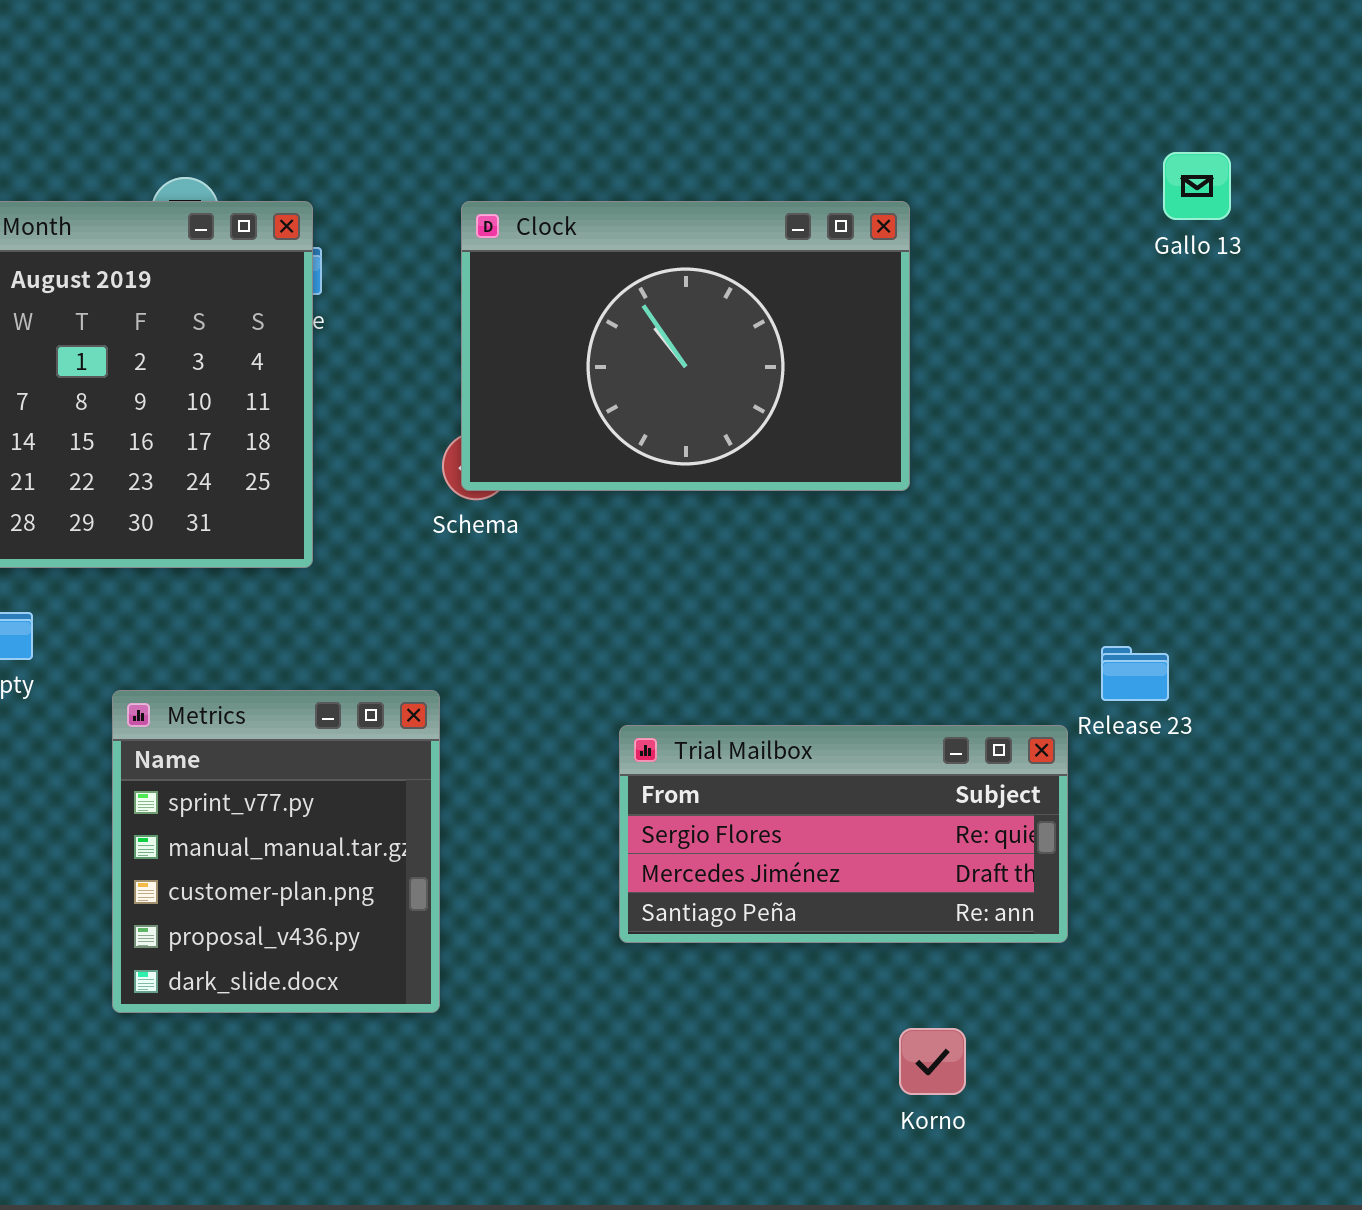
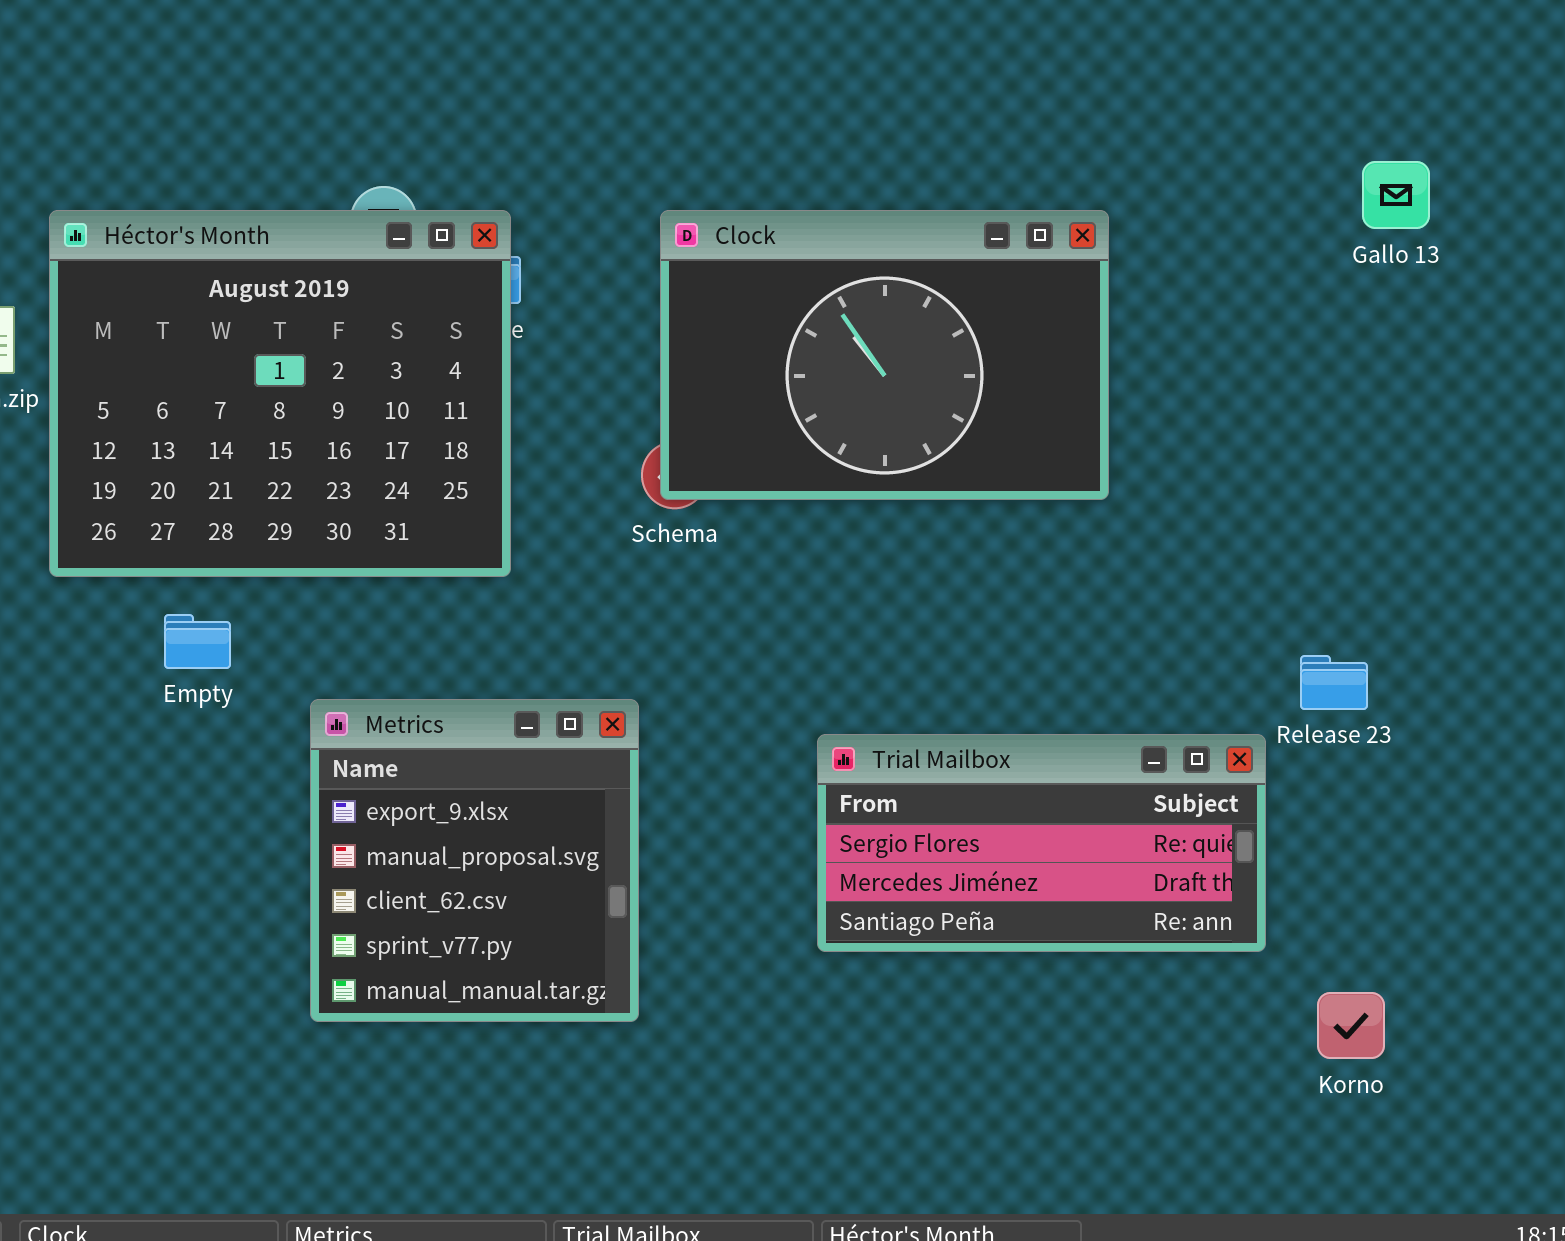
Metrics: [112,690,440,1013] -> [310,699,639,1022], scrolled up 3 rows
Korno: [899,1028,966,1095] -> [1317,992,1385,1059], moved

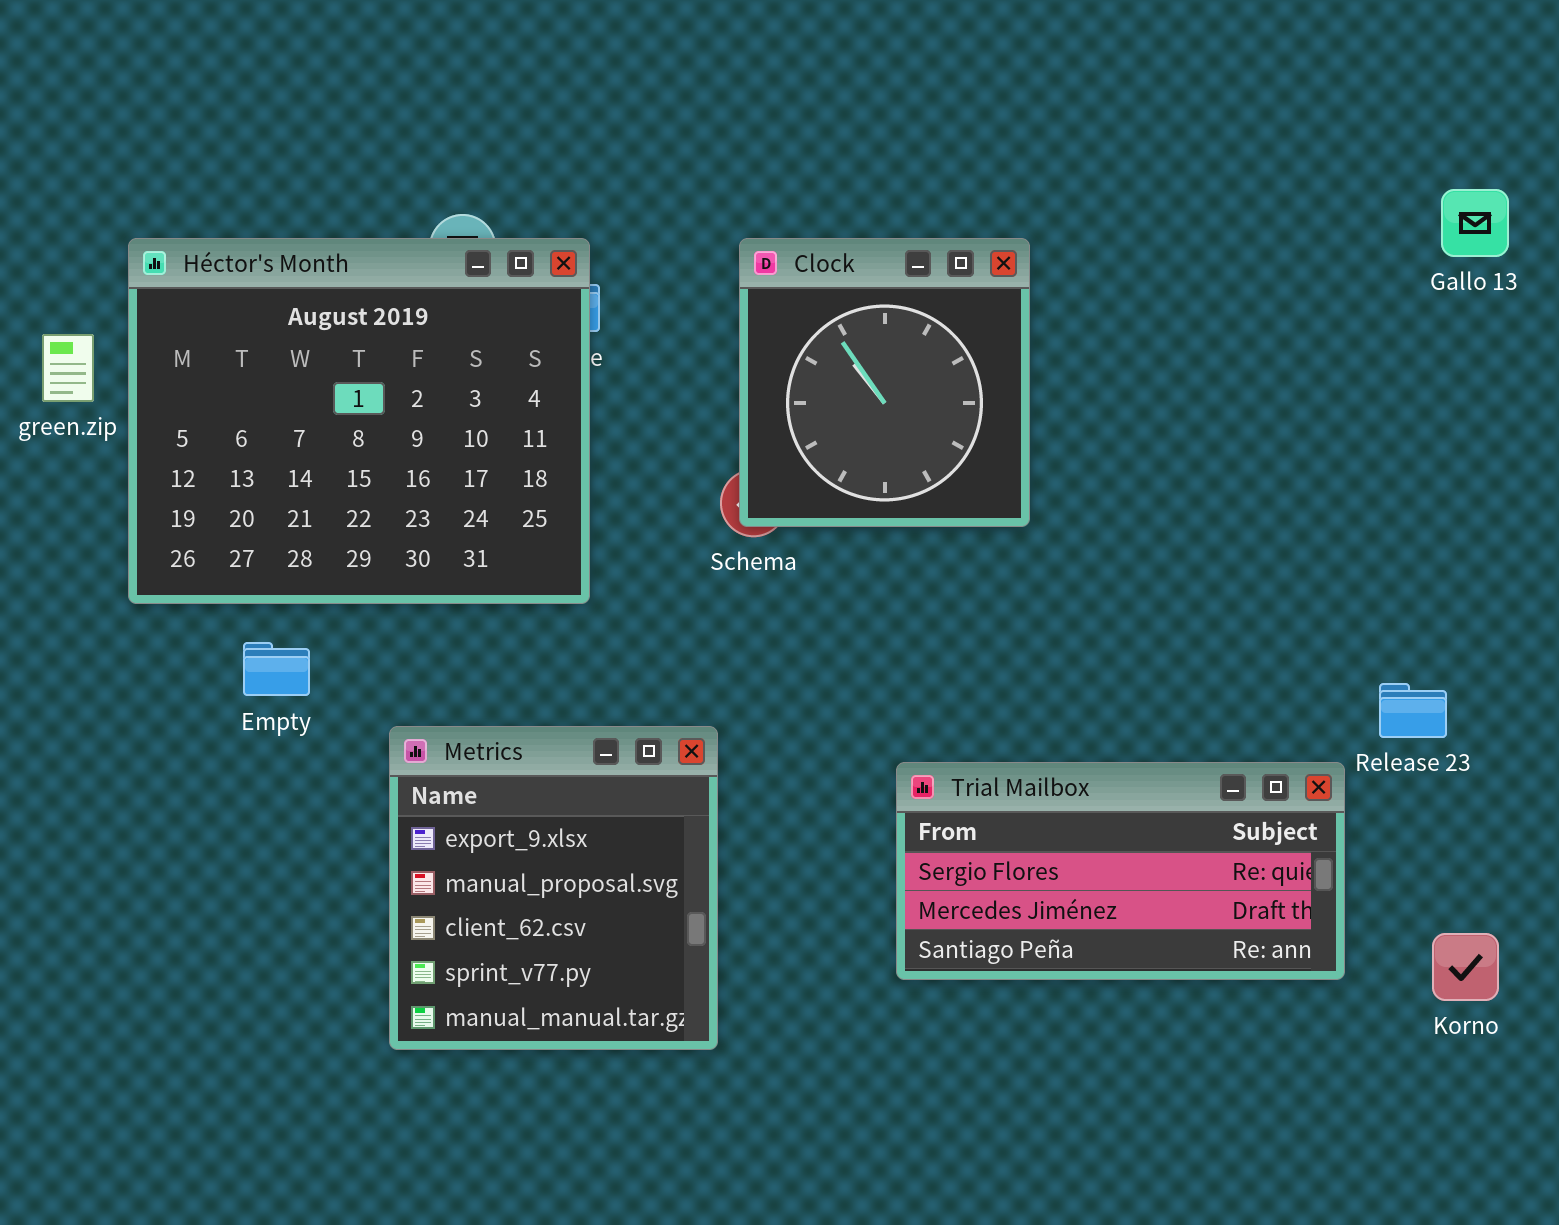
Clock: [660,210,1109,500] -> [739,238,1030,527], resized
Korno: [1317,992,1385,1059] -> [1432,933,1499,1001], moved

